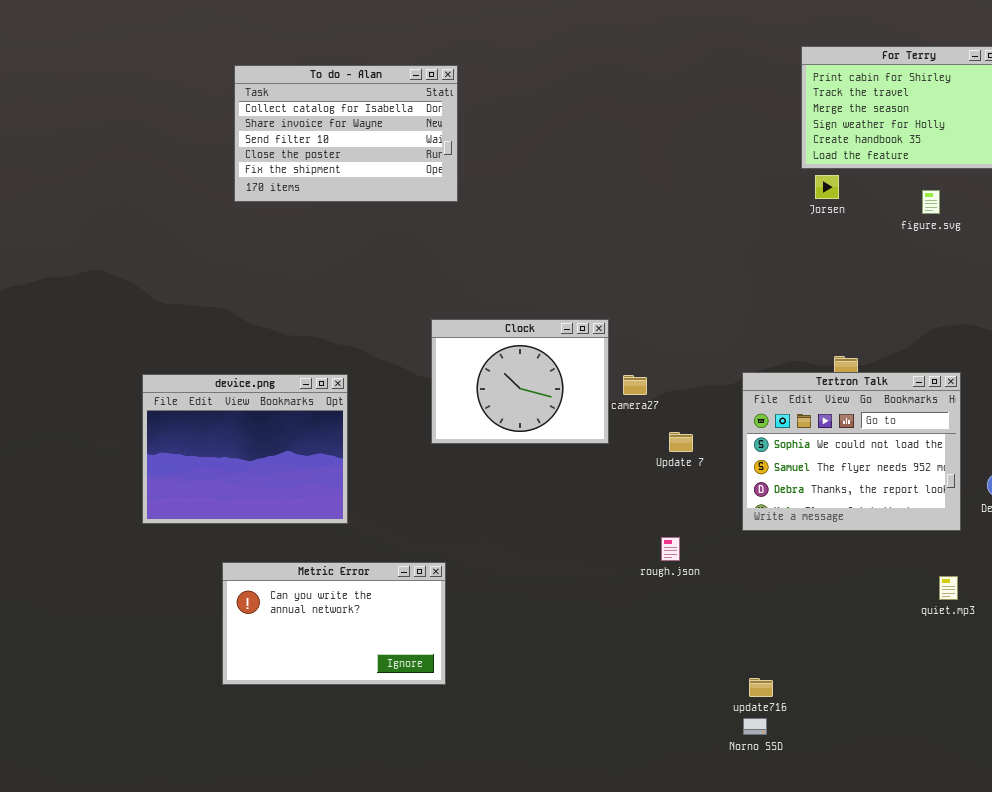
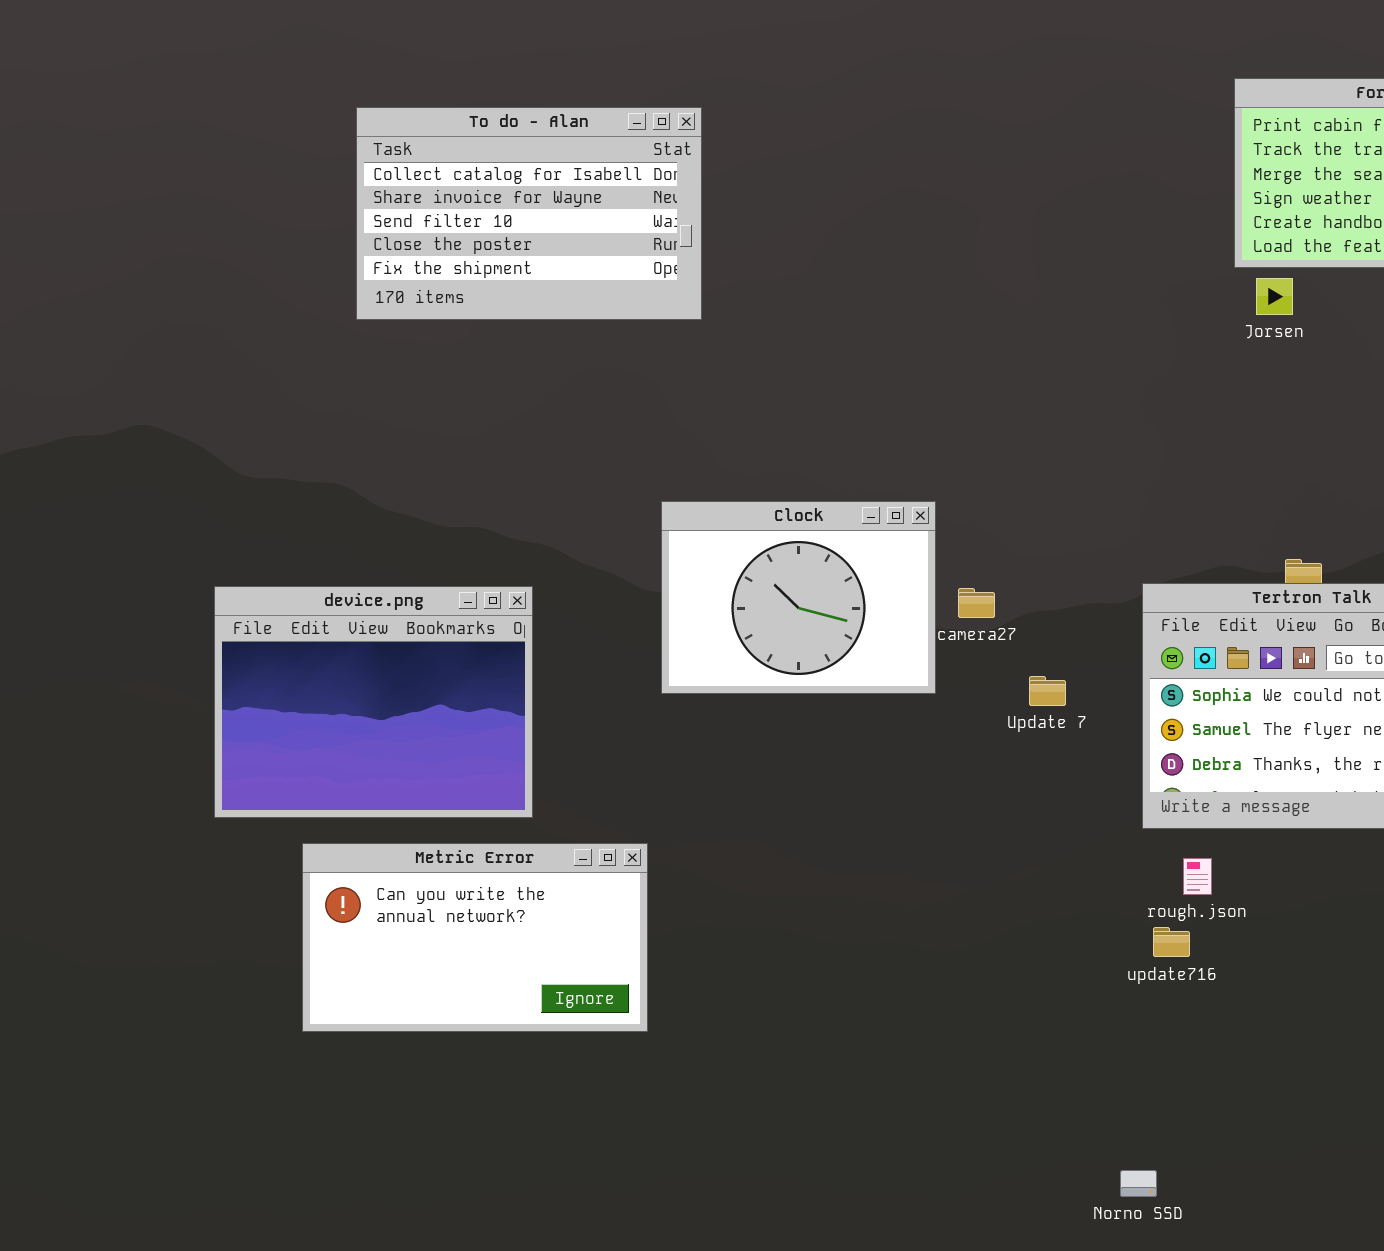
rough.json: [661,537,680,561] -> [1183,858,1212,895], moved
Metric Error: [222,562,446,685] -> [302,843,648,1032], moved
update716: [749,678,773,697] -> [1153,927,1190,957], moved
Norno SSD: [743,718,767,735] -> [1120,1170,1157,1197], moved

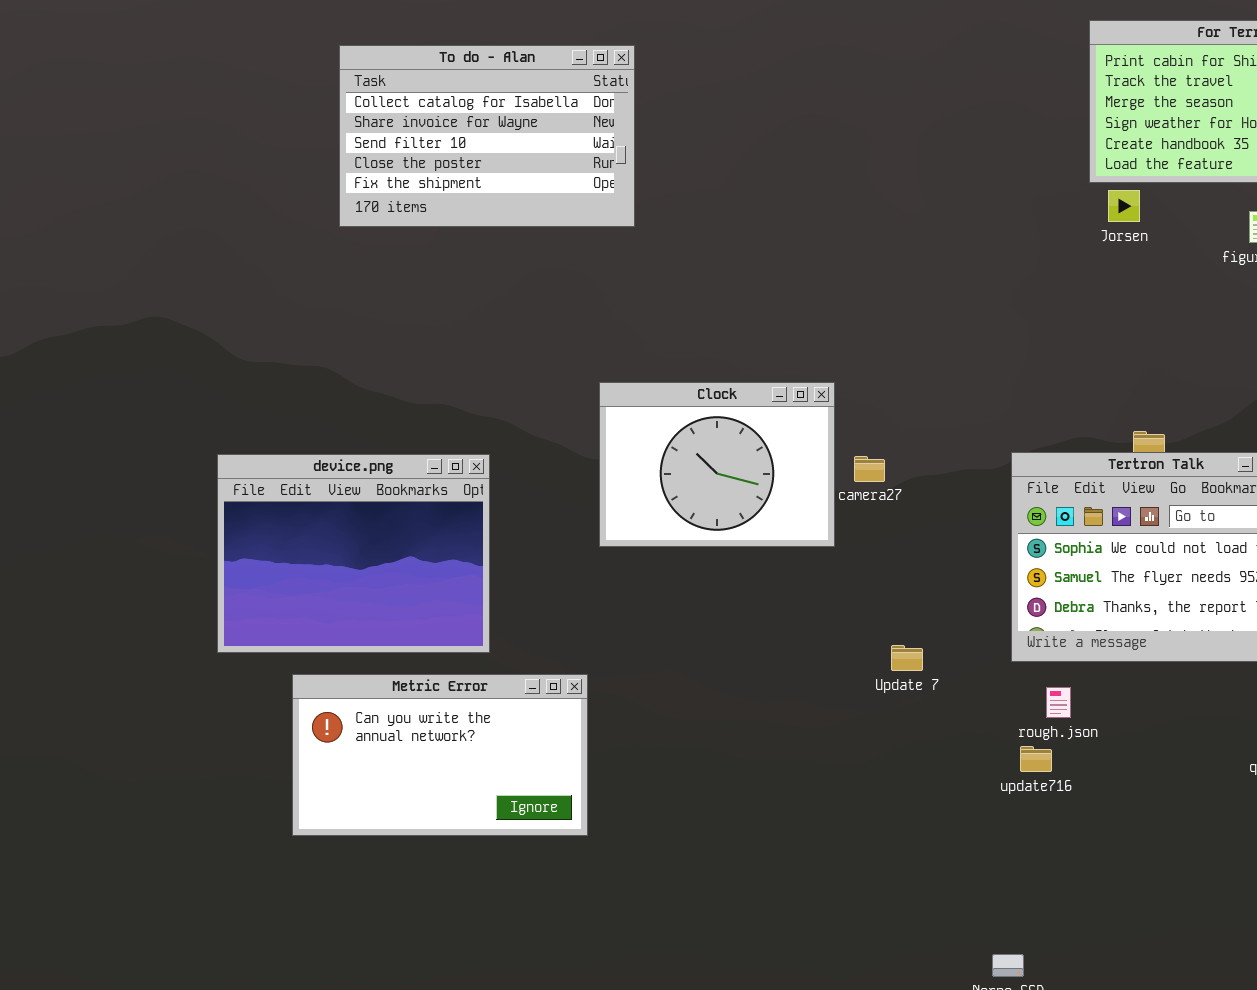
Update 7: [1029,676,1066,706] -> [891,645,923,671], moved

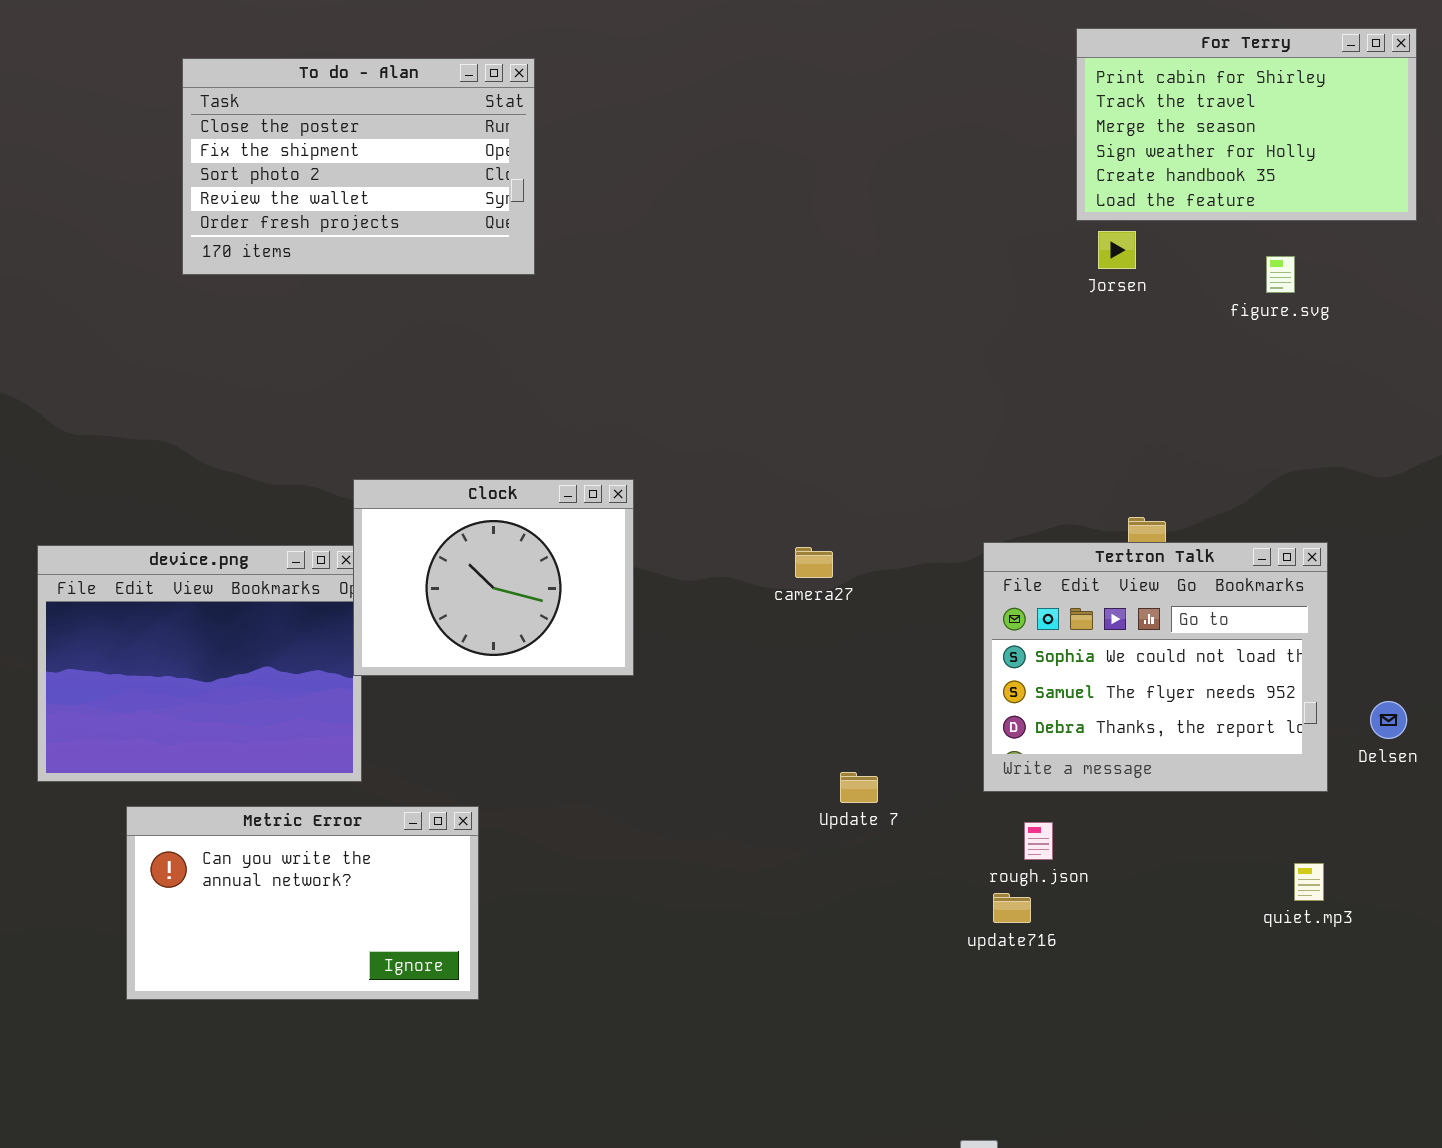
To do - Alan: [339,45,635,227] -> [182,58,535,275], scrolled down 3 rows
Clock: [599,382,835,547] -> [353,479,634,676], moved

